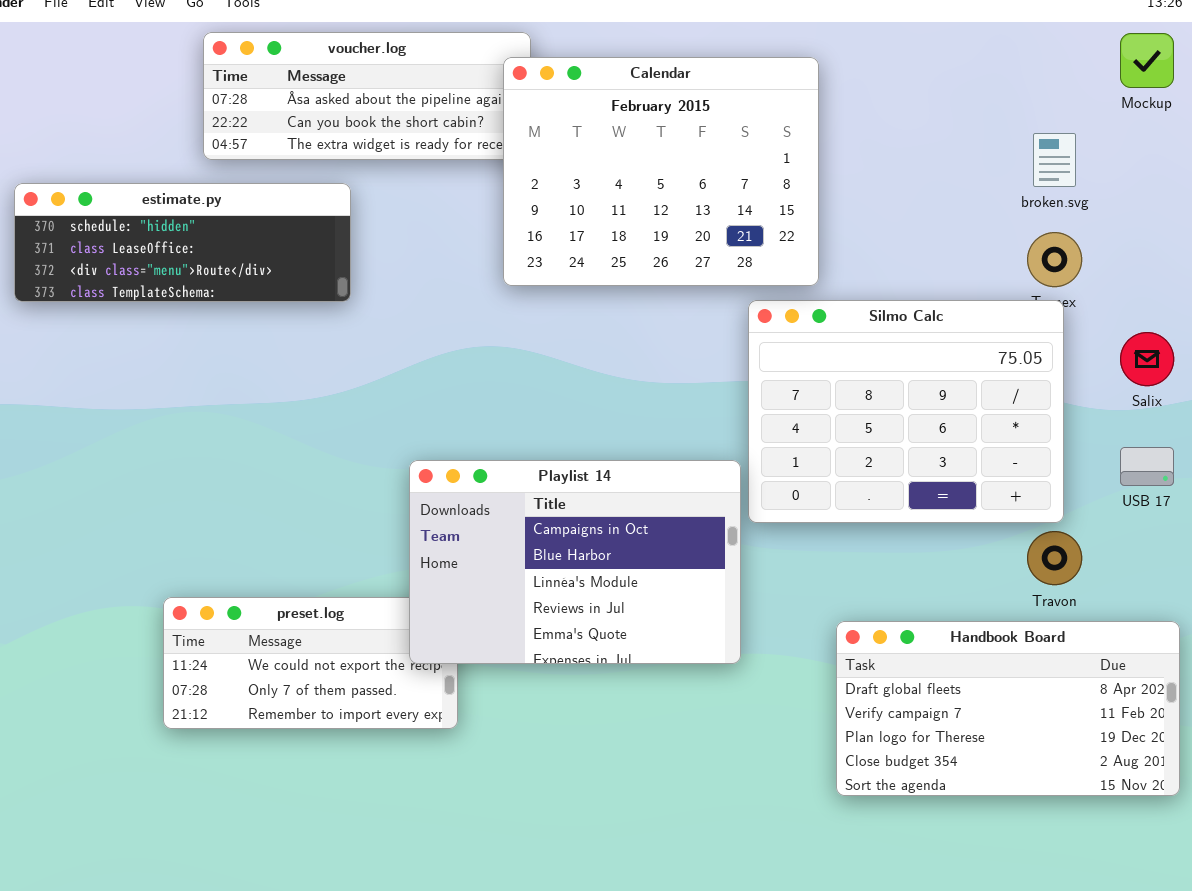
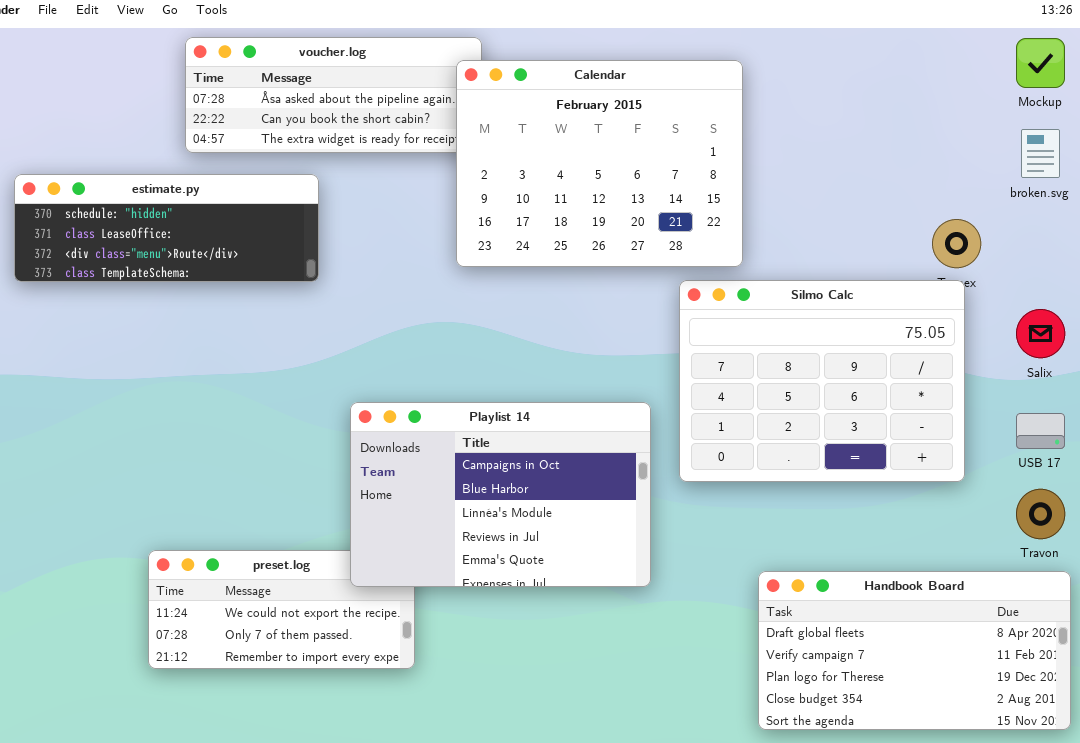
broken.svg: [1033,133,1076,187] -> [1021,129,1060,178], moved
Playlist 14: [409,460,741,664] -> [350,402,651,587], moved
Travon: [1027,531,1082,585] -> [1016,489,1065,539], moved

